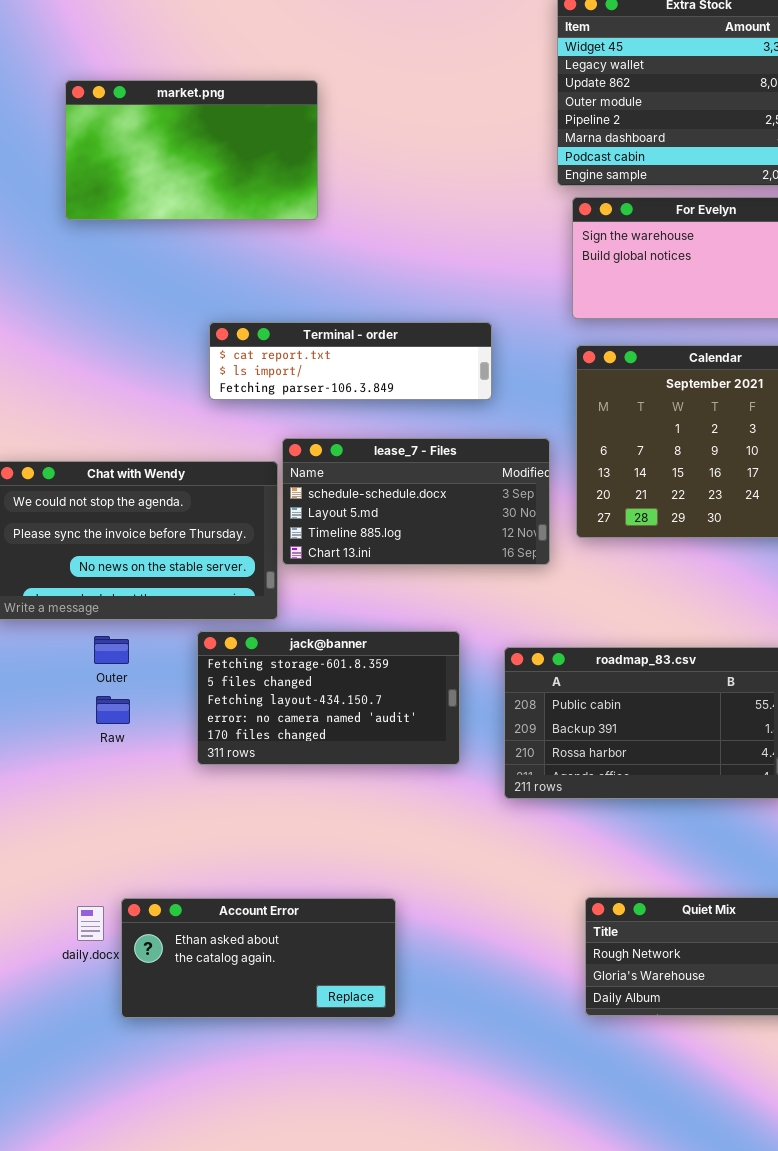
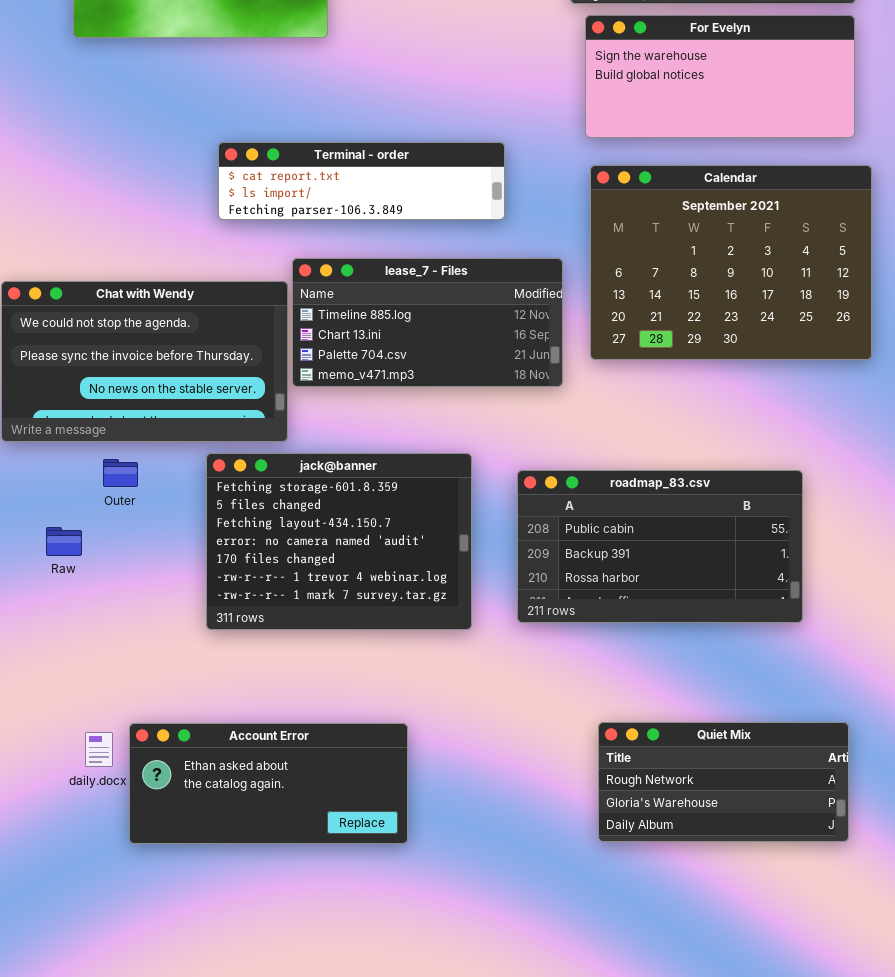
lease_7 - Files: [282,438,550,565] -> [292,258,563,387], scrolled down 2 rows
jack@banner: [197,631,460,765] -> [206,453,472,630], resized
Raw: [96,696,130,724] -> [46,527,82,556], moved

